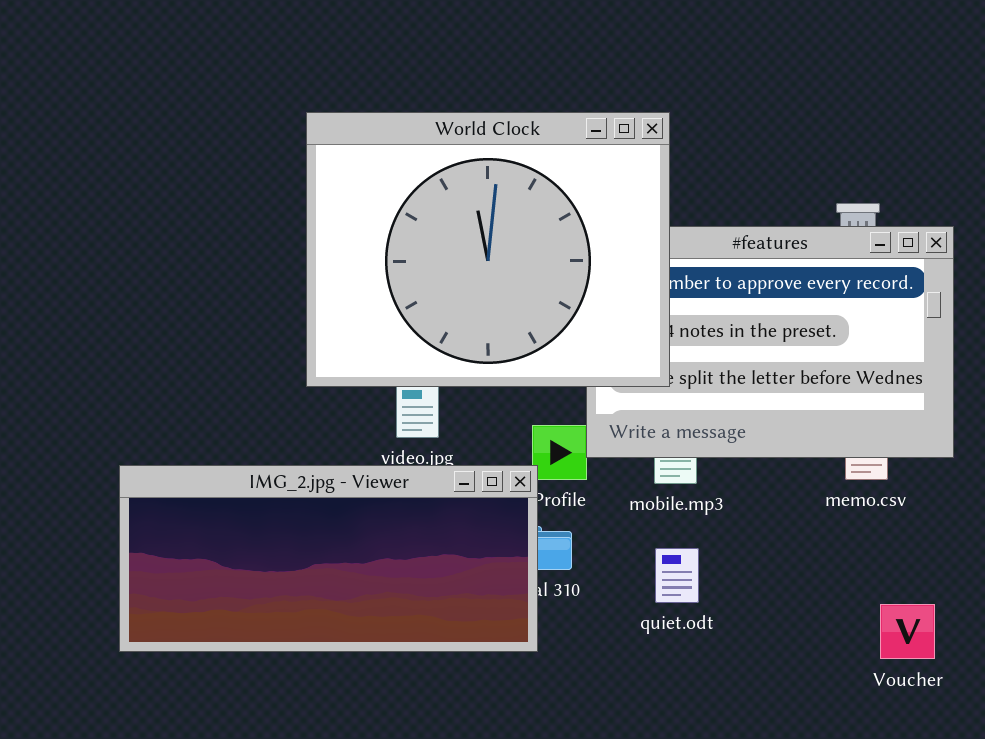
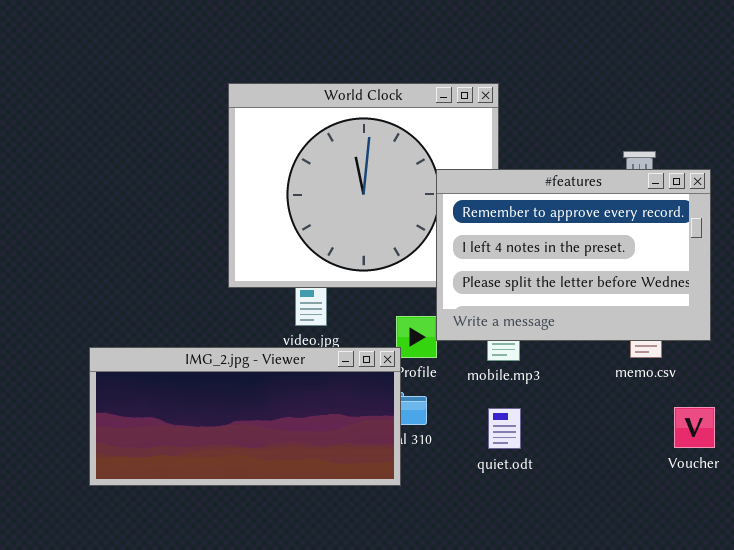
#features: [586,226,954,458] -> [436,169,711,341], raised
Voucher: [880,604,935,659] -> [674,407,715,448], moved

